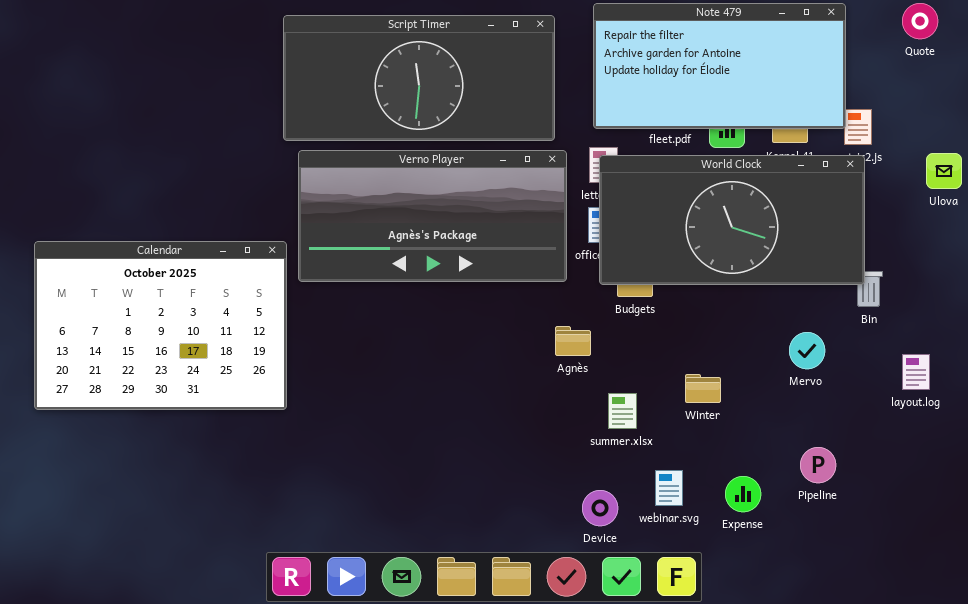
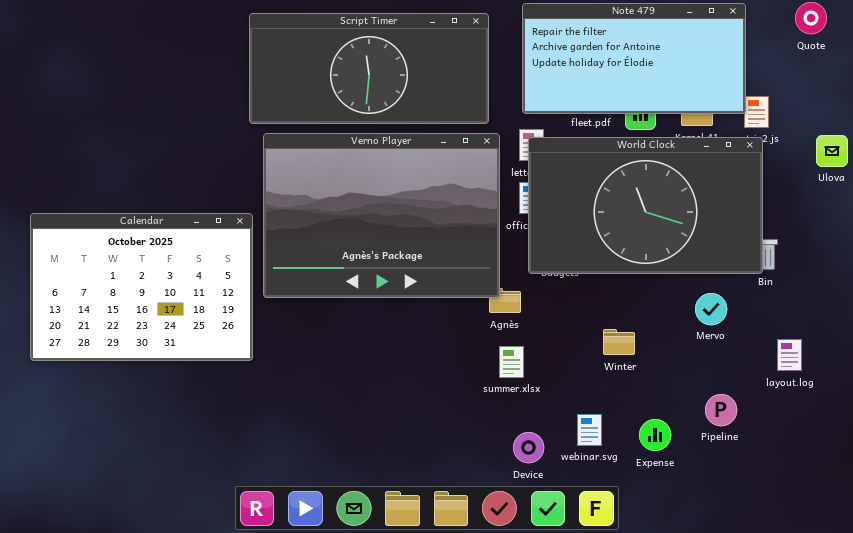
Verno Player: [298,150,567,282] -> [263,133,500,298], resized
World Clock: [599,155,865,285] -> [528,137,763,274], resized
layout.log: [902,354,930,390] -> [777,339,802,371], moved
summer.xlsx: [608,393,637,429] -> [499,346,524,378], moved

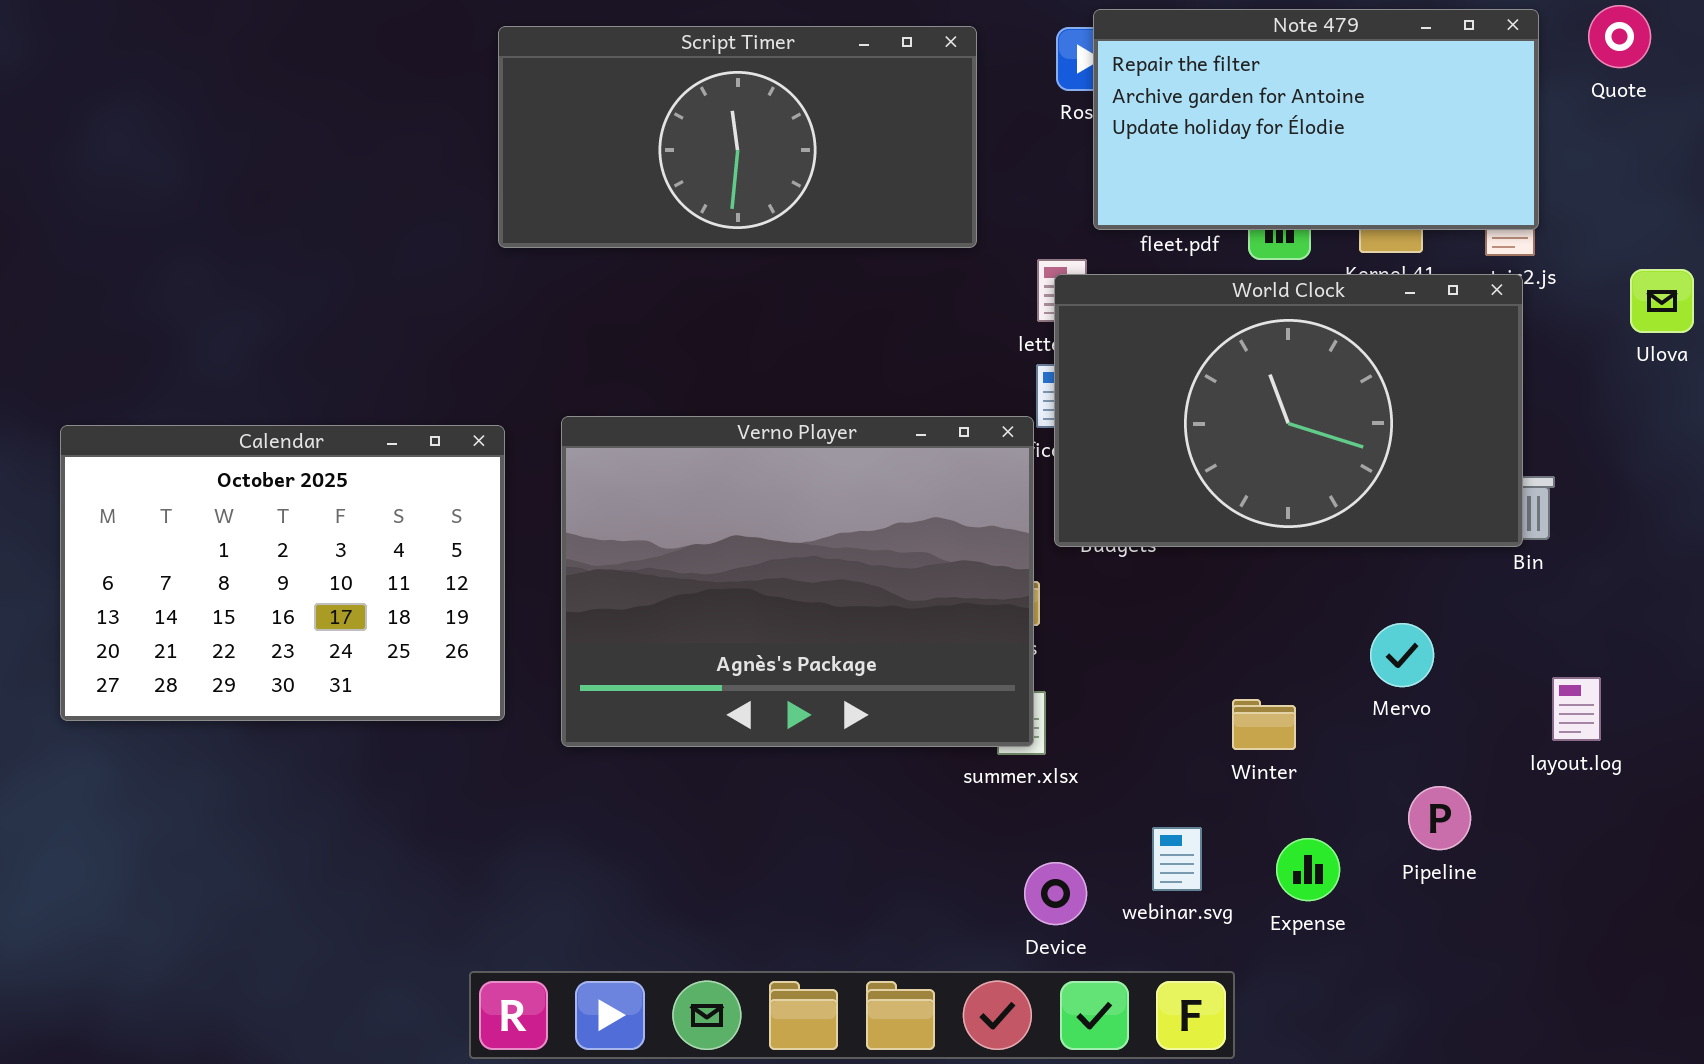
Note 479: [522,3,746,114] -> [1093,9,1539,230], moved
Verno Player: [263,133,500,298] -> [561,416,1034,747], moved
Mervo: [695,293,727,325] -> [1370,623,1434,687], moved
Winter: [603,329,635,355] -> [1232,699,1296,750], moved

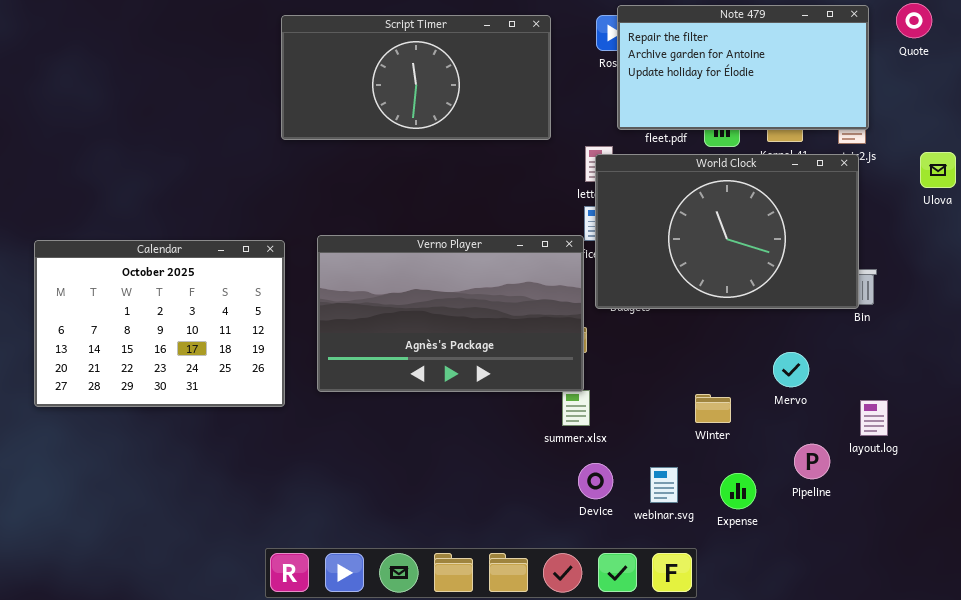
Verno Player: [561,416,1034,747] -> [317,235,584,392], resized
layout.log: [1552,677,1601,741] -> [860,400,888,436], moved
Device: [1024,862,1087,925] -> [578,463,613,499], moved

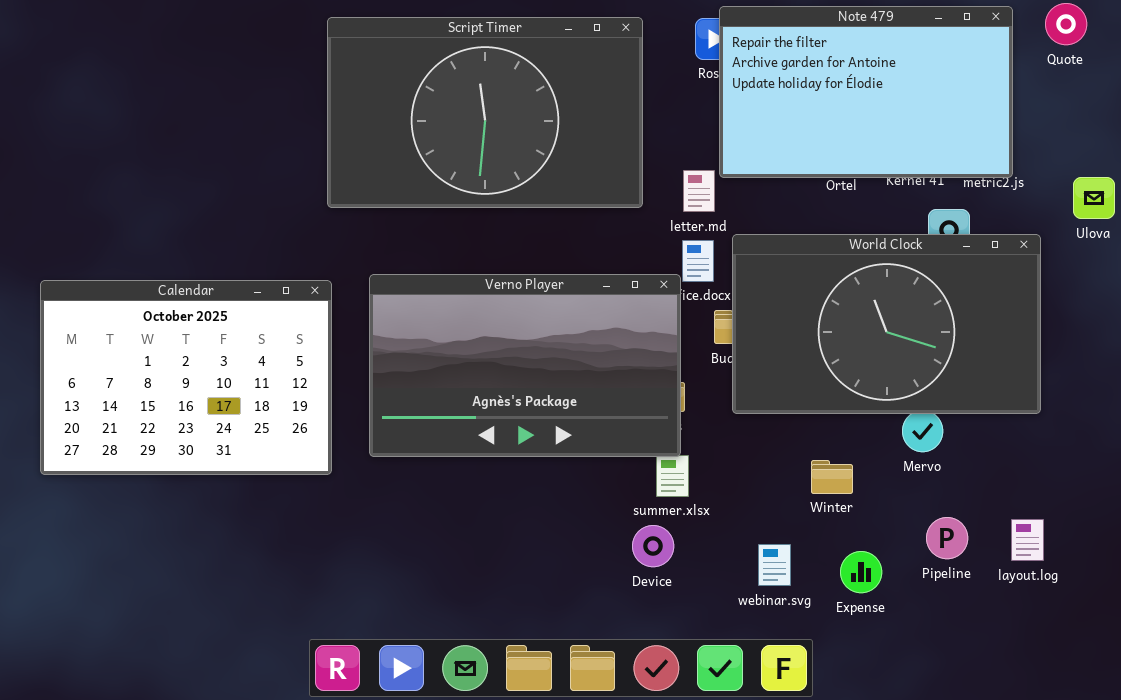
Note 479: [617,5,869,130] -> [719,6,1013,178], resized
Script Timer: [281,15,551,140] -> [327,17,643,208], resized
World Clock: [595,154,859,309] -> [732,234,1041,414], moved
layout.log: [860,400,888,436] -> [1011,519,1044,561], moved
Device: [578,463,613,499] -> [632,525,674,567], moved

